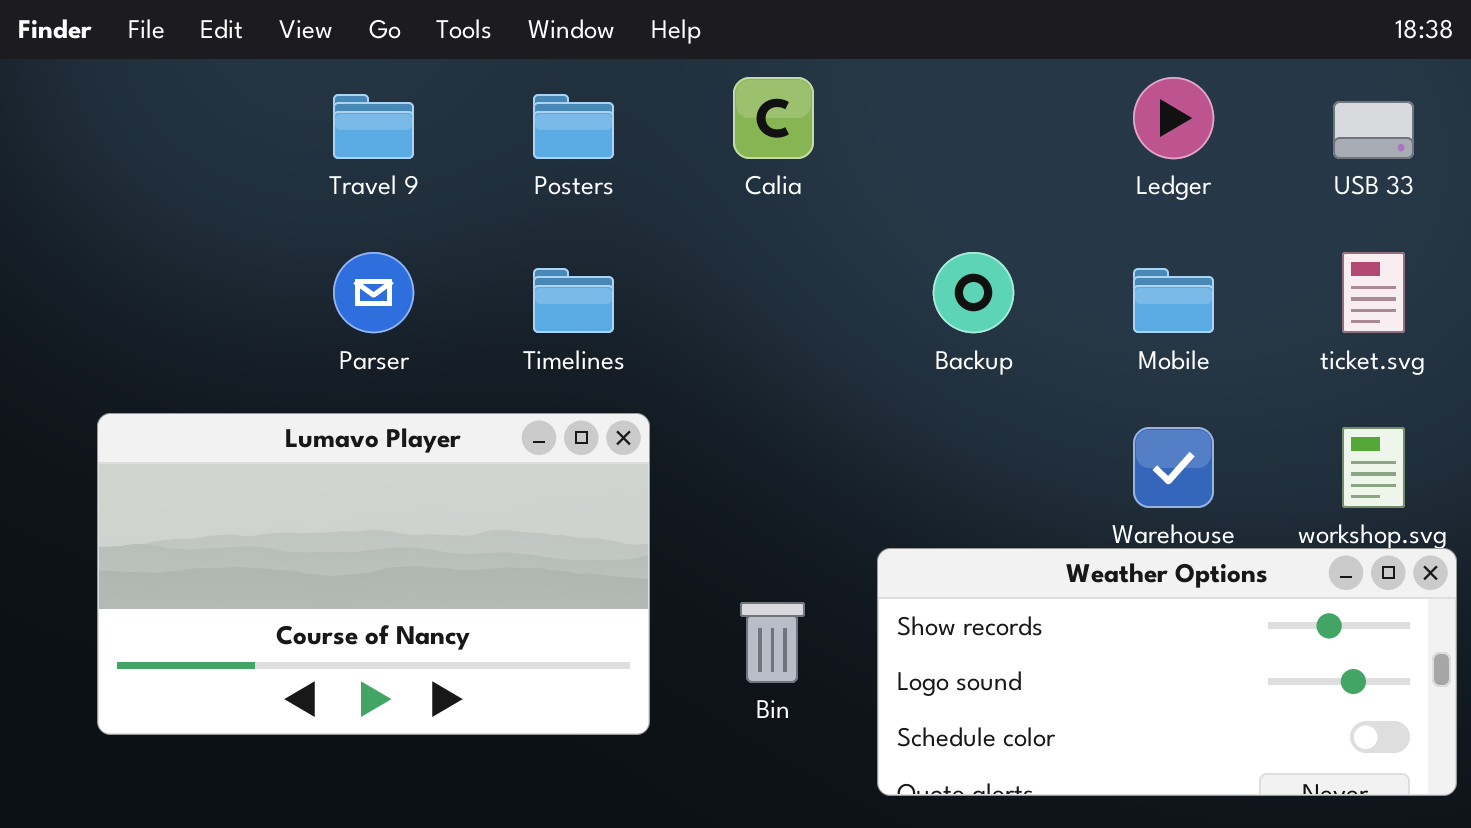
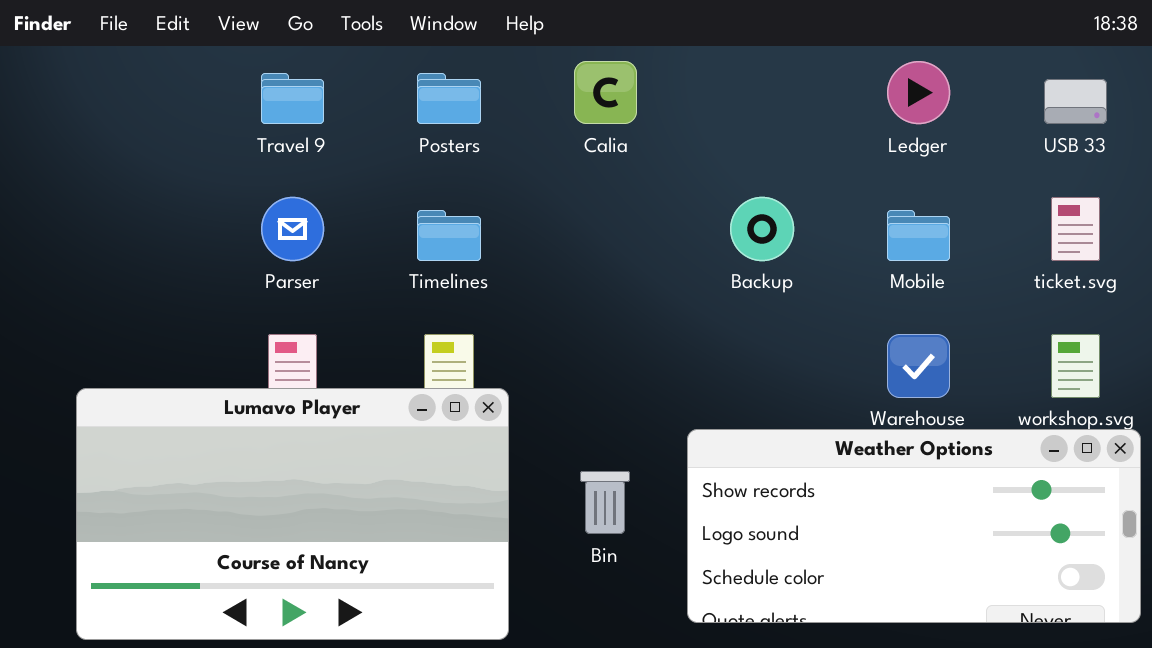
Lumavo Player: [97,413,650,735] -> [76,388,509,640], moved

